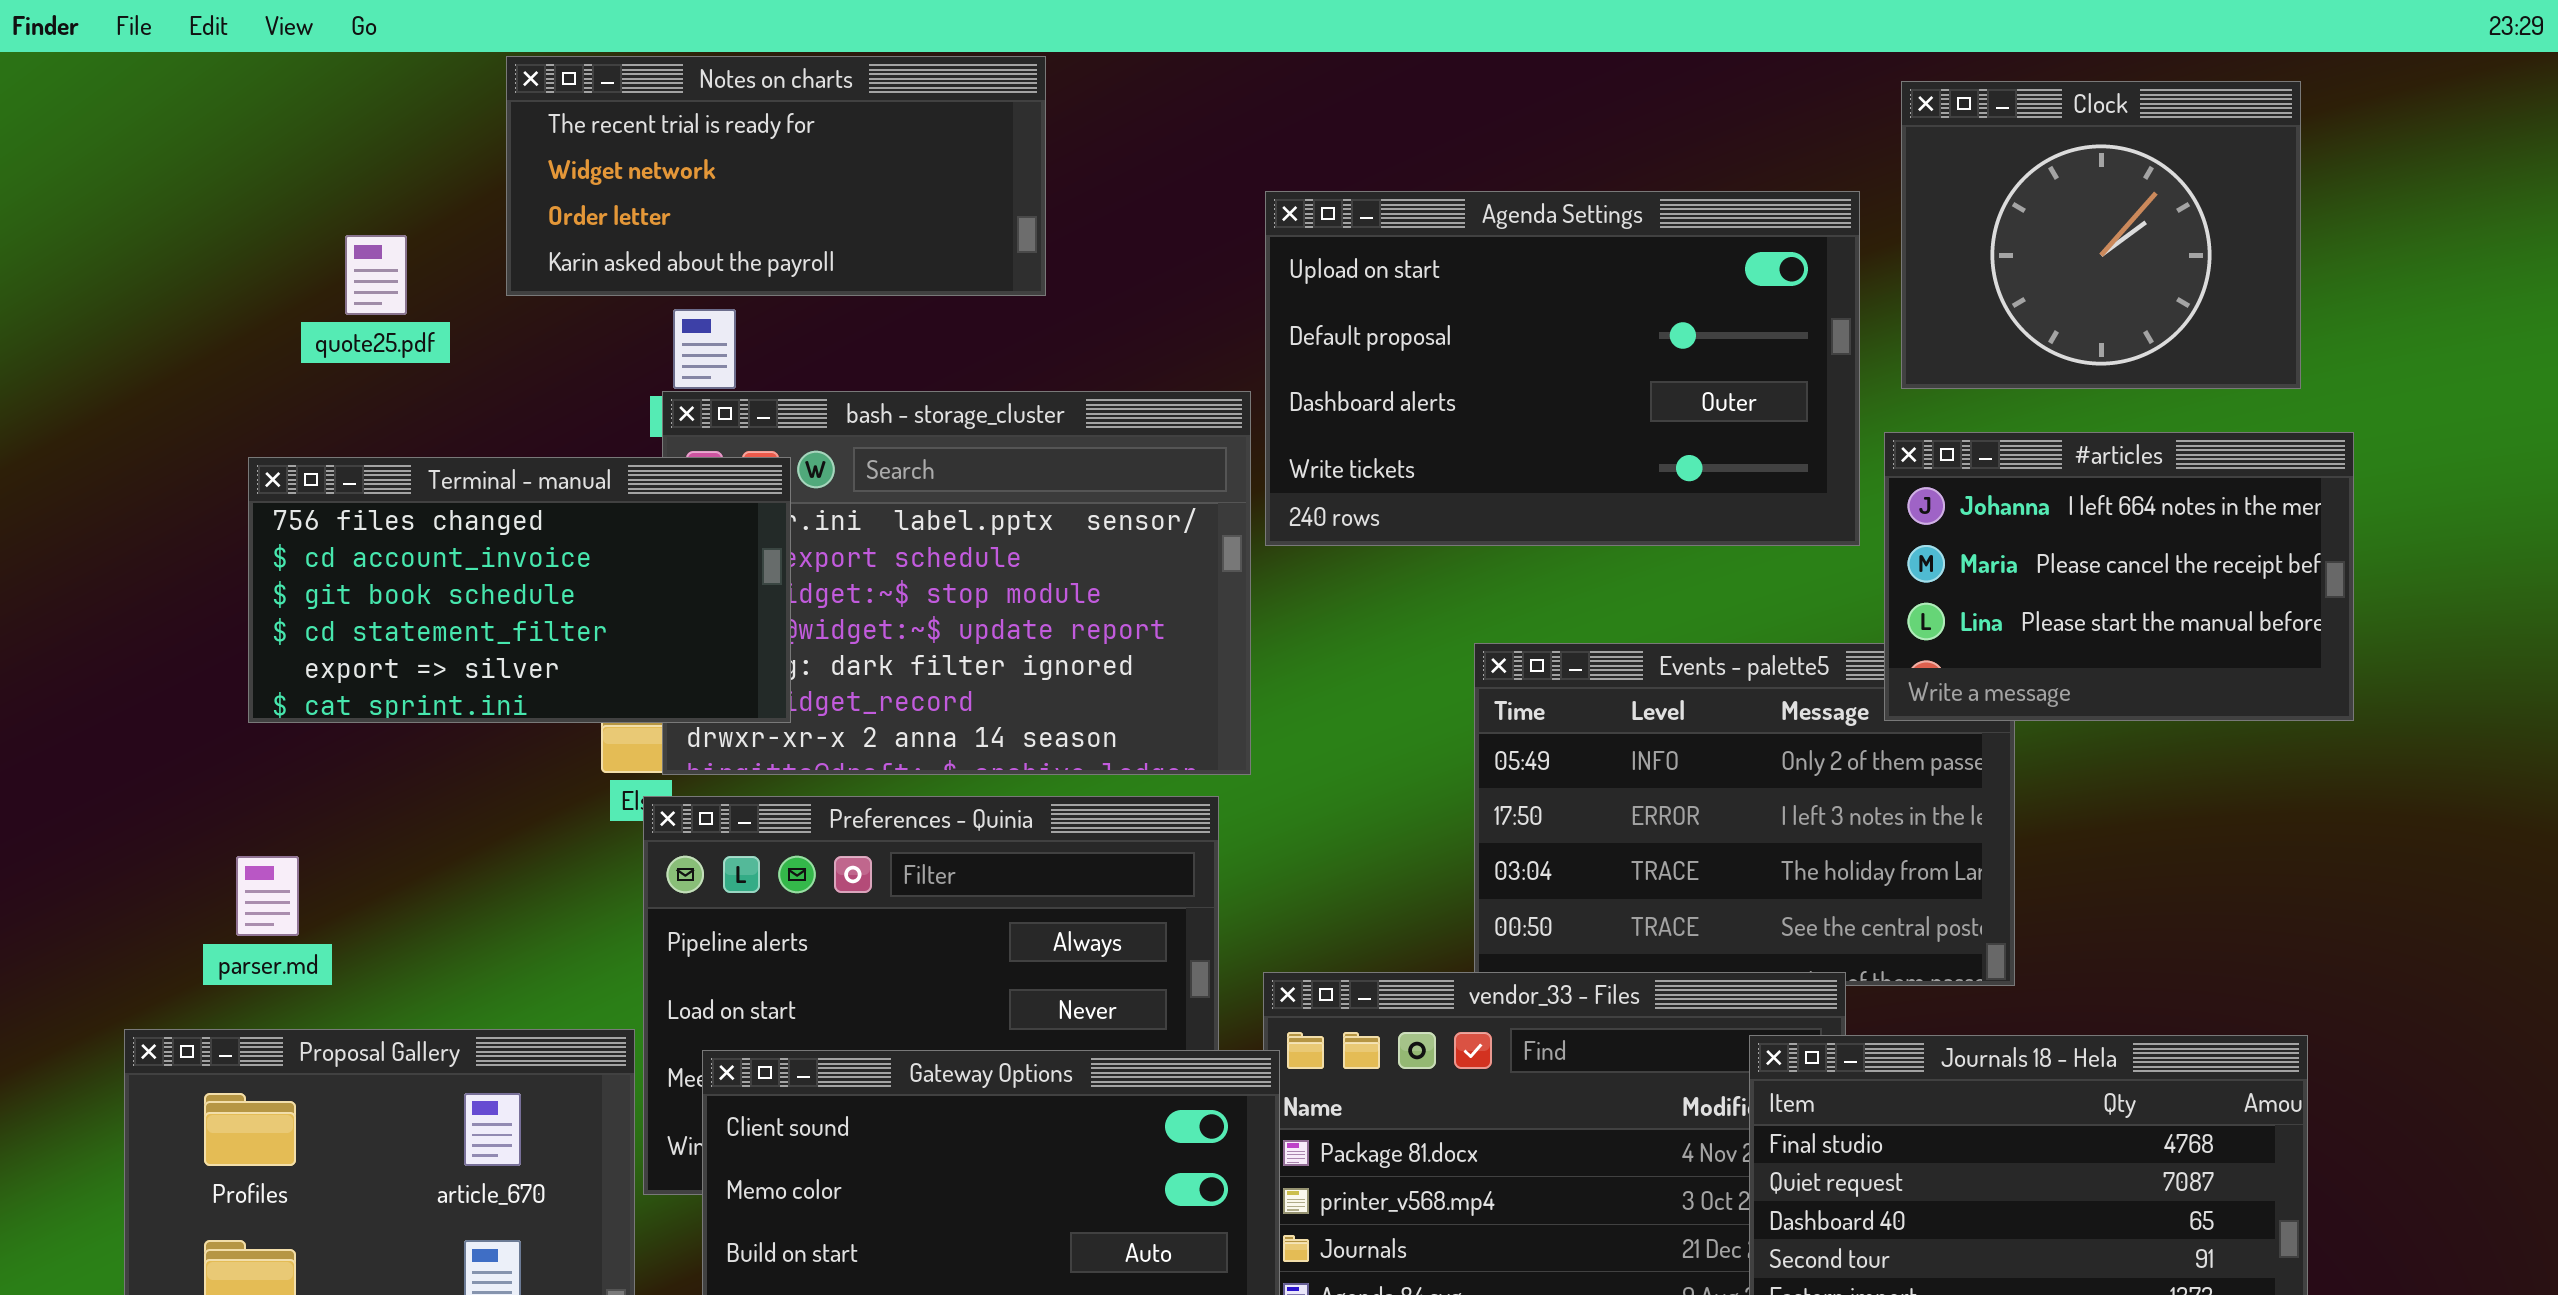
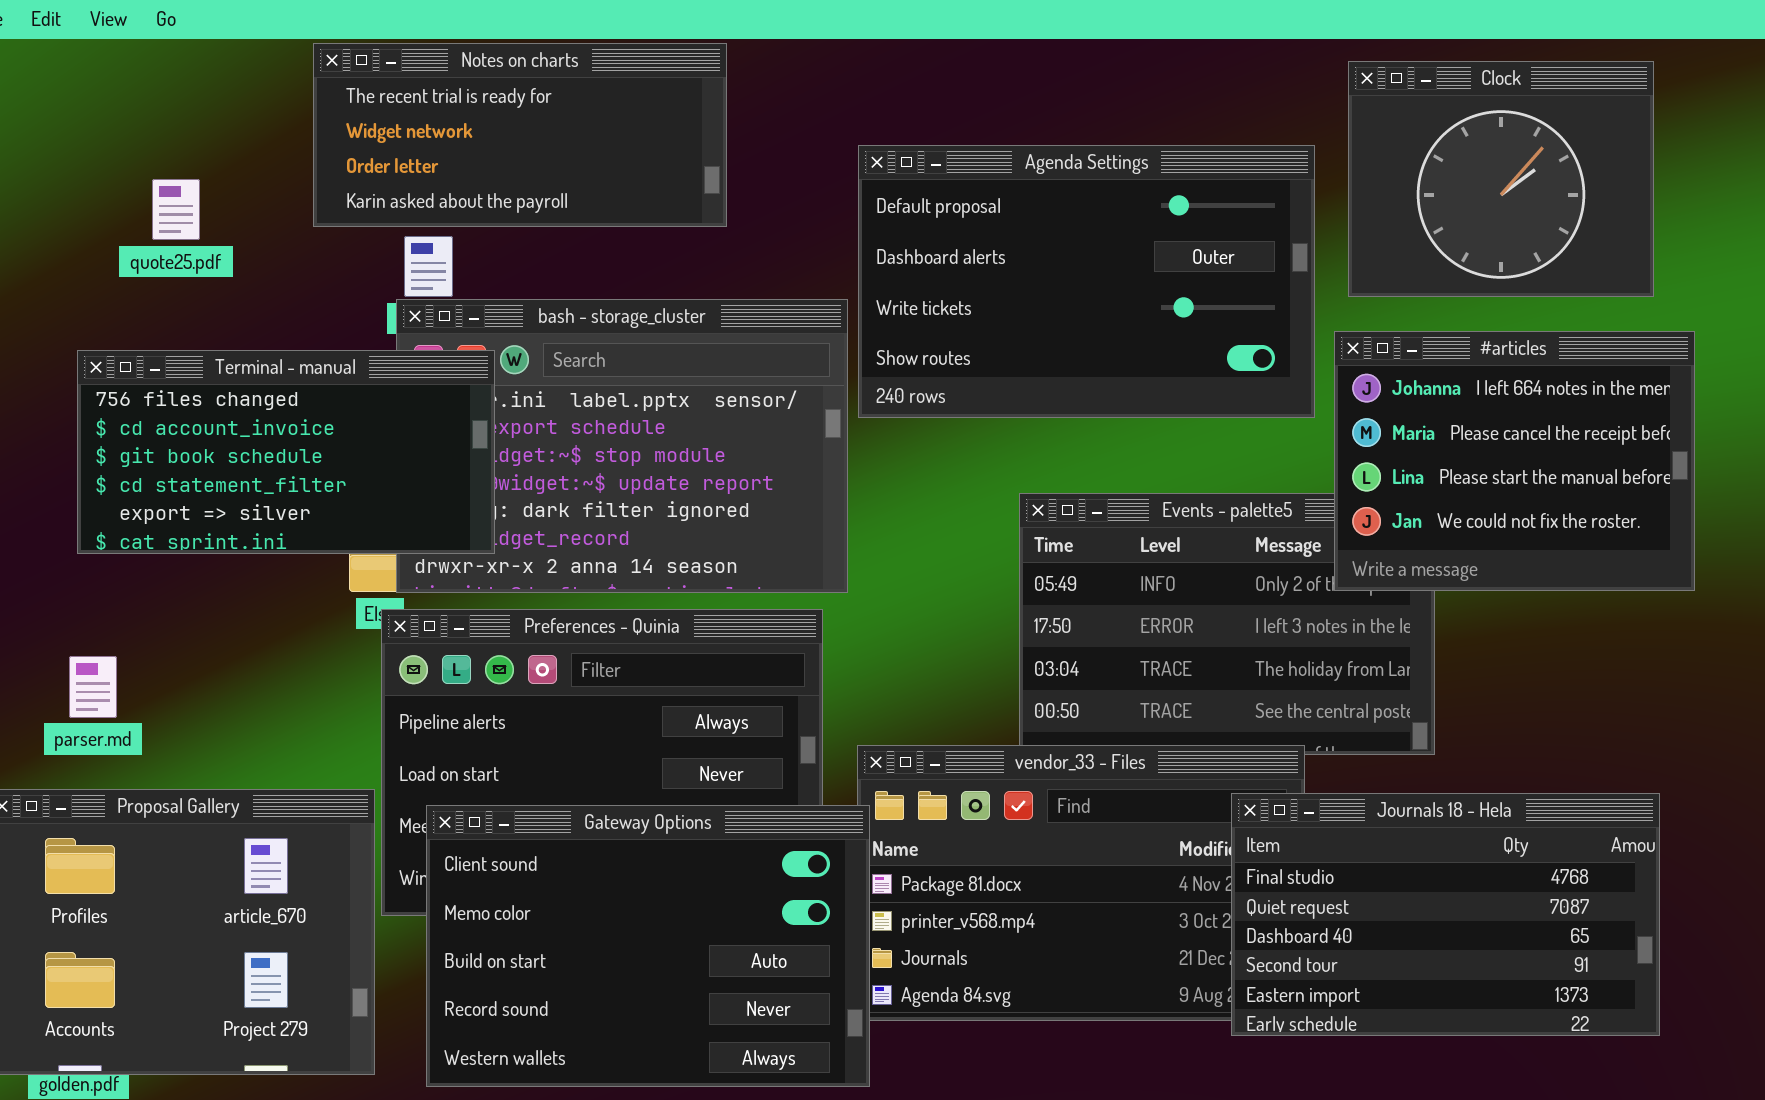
Notes on charts: [506,56,1046,296] -> [313,43,727,227], moved
Agenda Settings: [1265,191,1860,546] -> [858,145,1315,418], scrolled down 1 row
#articles: [1884,432,2354,721] -> [1334,331,1695,591], resized

